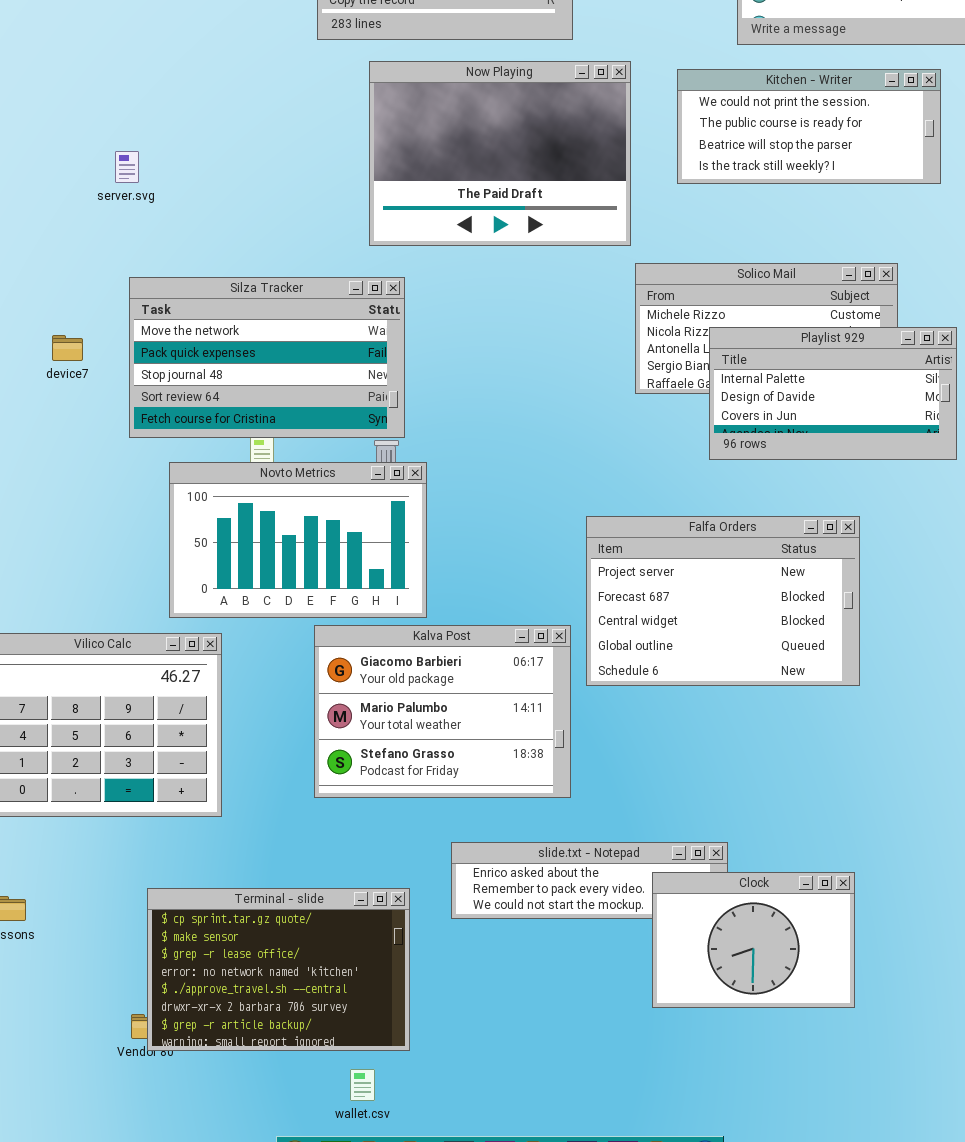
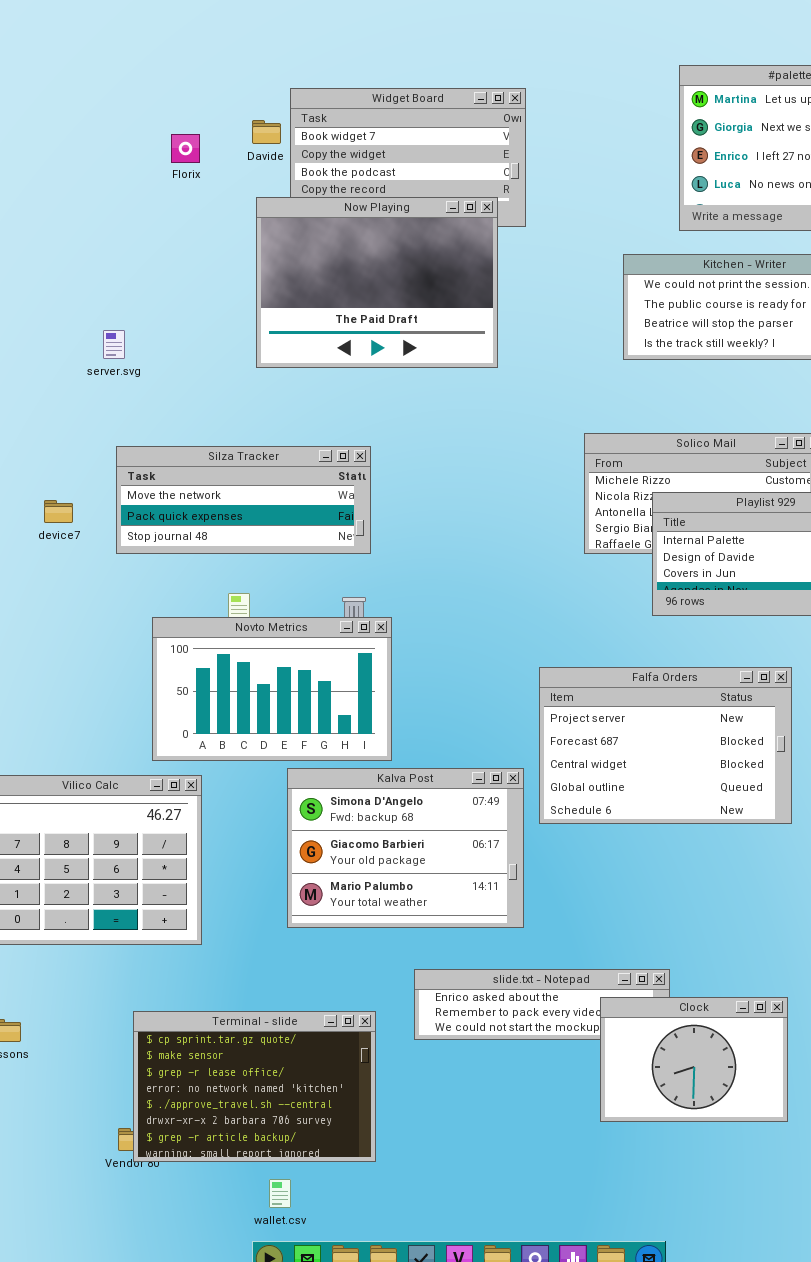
Now Playing: [369,61,631,246] -> [256,197,498,368], moved
Silza Tracker: [129,277,405,438] -> [116,446,371,554], resized
Kalva Post: [314,625,571,798] -> [287,768,524,928], scrolled up 1 row
wallet.csv: [350,1069,375,1101] -> [269,1179,291,1208], moved

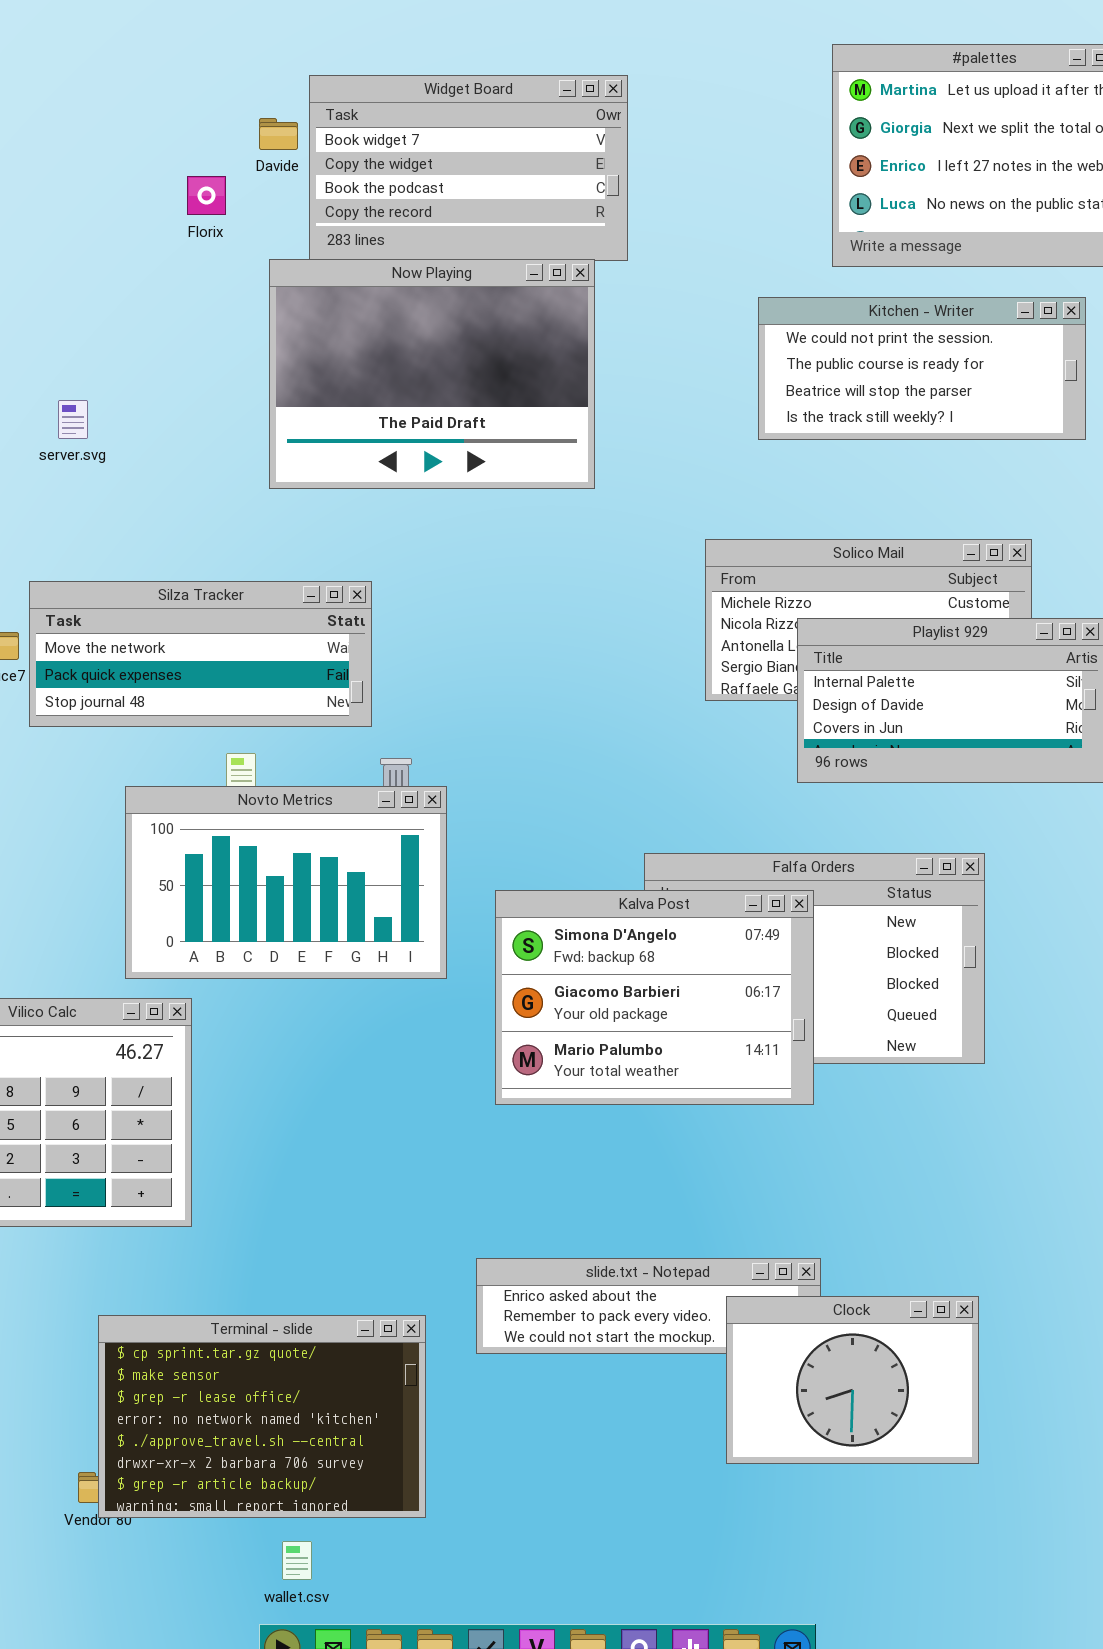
Florix: [171,134,200,163] -> [187,176,226,215], moved
Now Playing: [256,197,498,368] -> [269,259,595,489], moved
Silza Tracker: [116,446,371,554] -> [29,581,372,727], moved
Kalva Post: [287,768,524,928] -> [495,890,814,1105], moved

